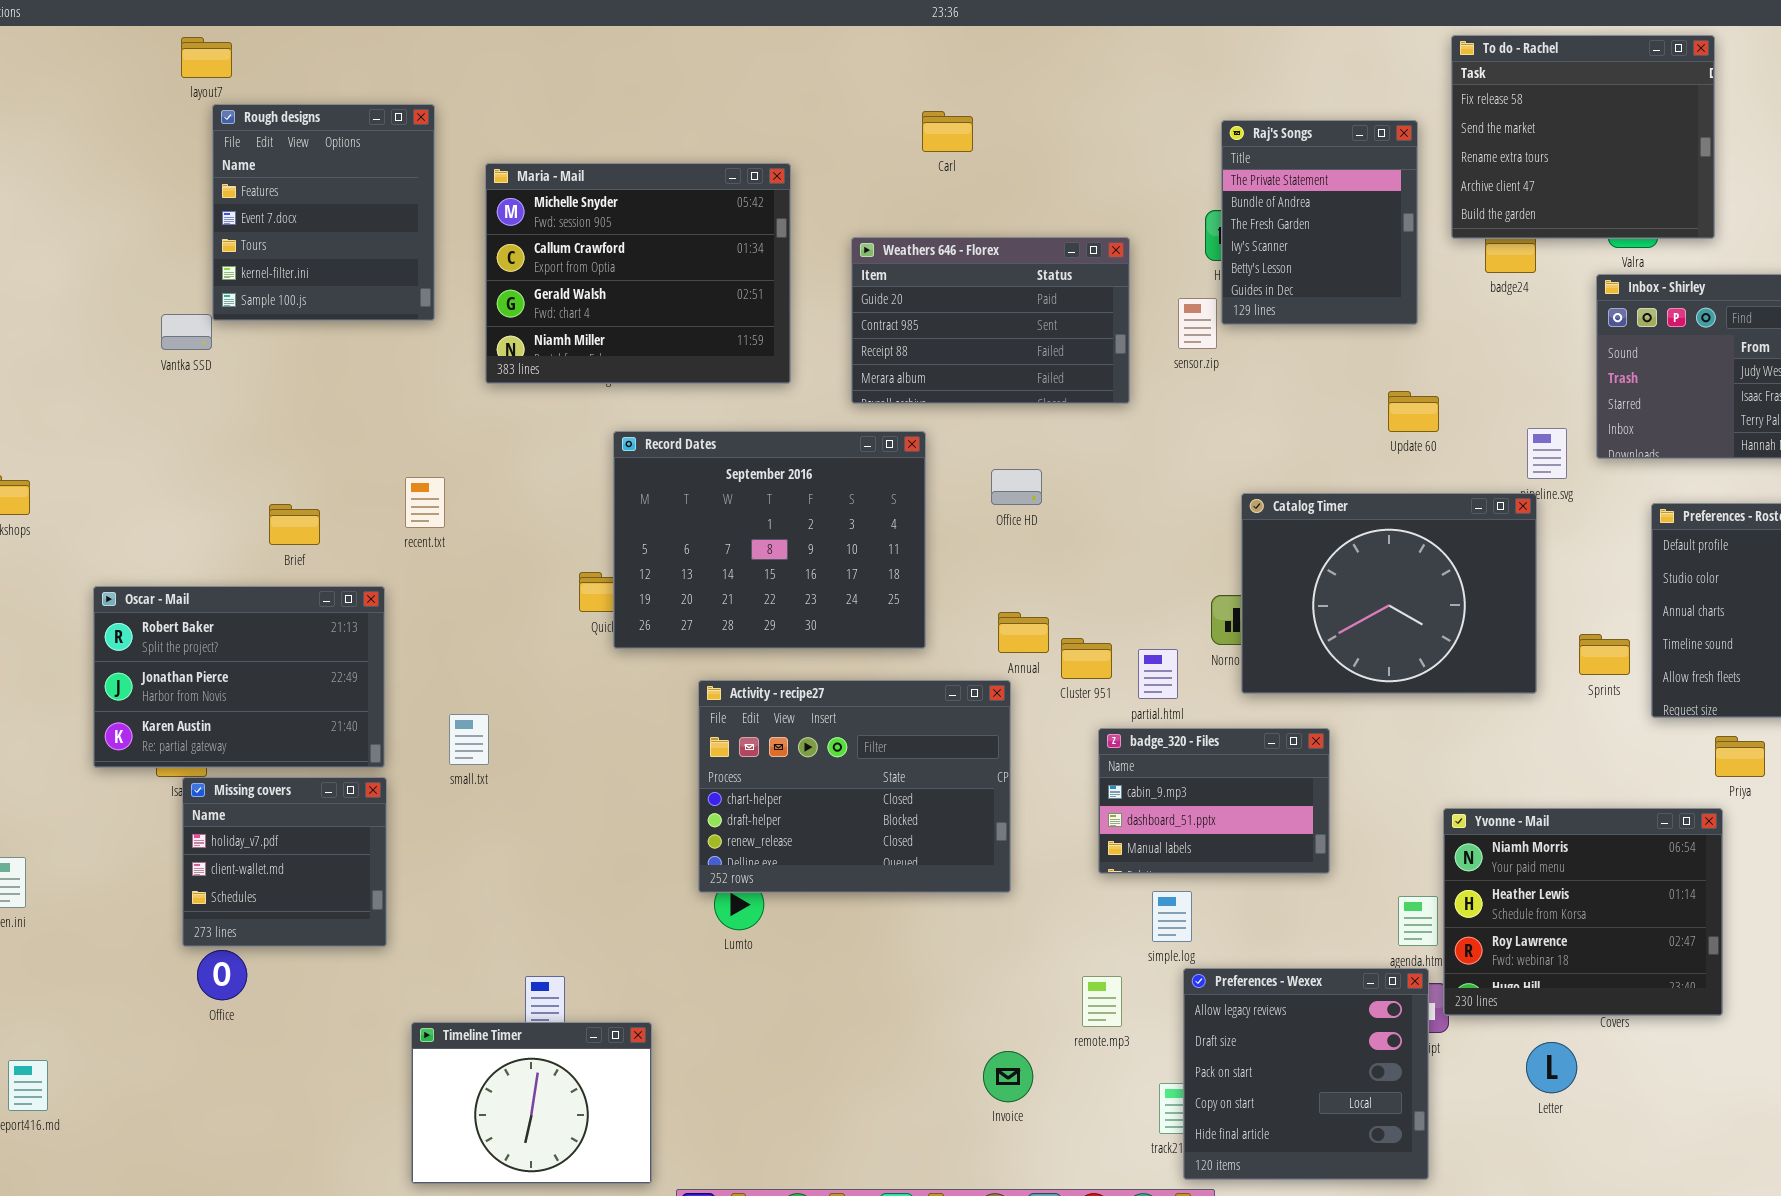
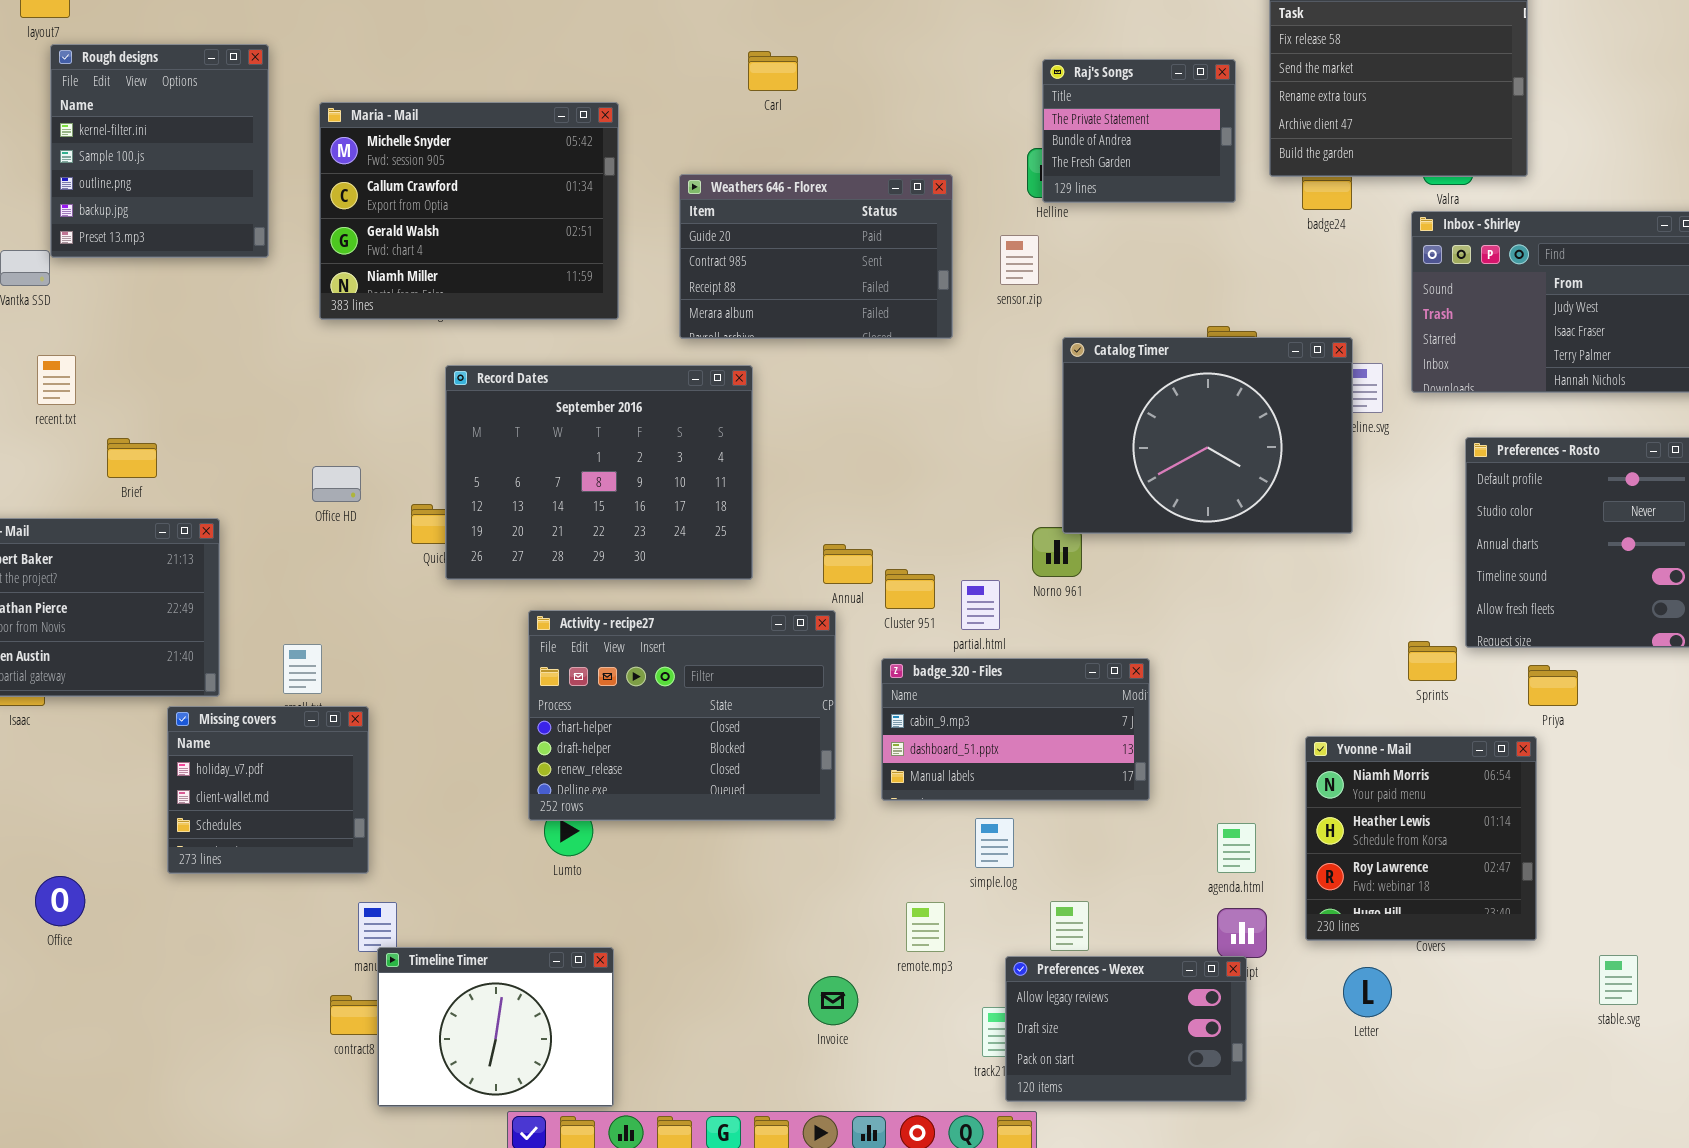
Rough designs: [212,104,435,321] -> [50,44,269,258], scrolled down 3 rows
Raj's Songs: [1221,120,1418,325] -> [1042,59,1236,203], resized
Office HD: [991,469,1042,505] -> [312,466,361,502], moved
recent.txt: [405,477,445,528] -> [37,355,76,405], moved
Catalog Timer: [1241,493,1537,694] -> [1062,337,1353,534], moved
Sprints: [1579,634,1630,675] -> [1408,641,1457,681], moved
badge_320 - Files: [1098,728,1330,874] -> [881,658,1150,801], resized
Missing covers: [182,777,387,947] -> [167,706,369,874], moved
Yvonne - Mail: [1443,808,1723,1016] -> [1305,736,1537,941], resized
Preferences - Wexex: [1183,968,1429,1180] -> [1005,956,1247,1102], resized
Timeline Timer: [411,1022,652,1184] -> [377,947,614,1107], moved

